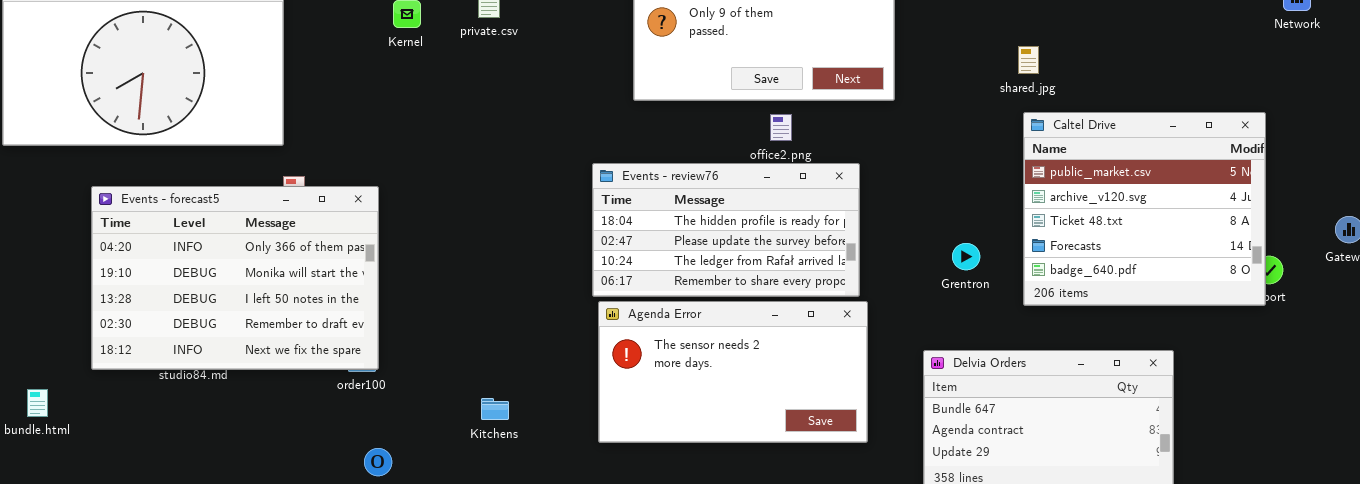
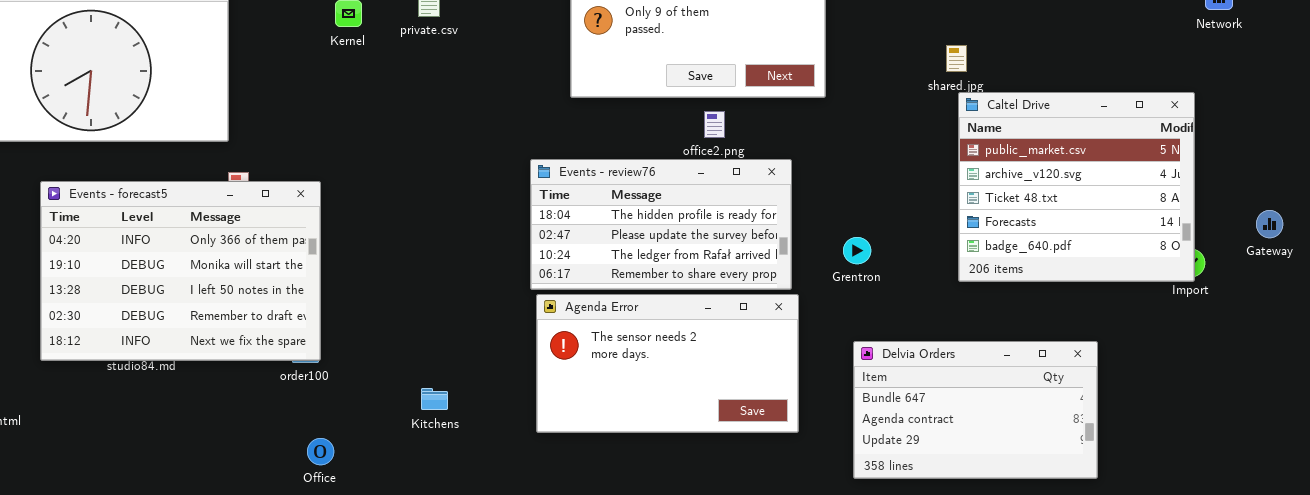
Caltel Drive: [1023,112,1266,306] -> [958,92,1195,282], moved
Grentron: [952,243,980,270] -> [843,237,871,264], moved

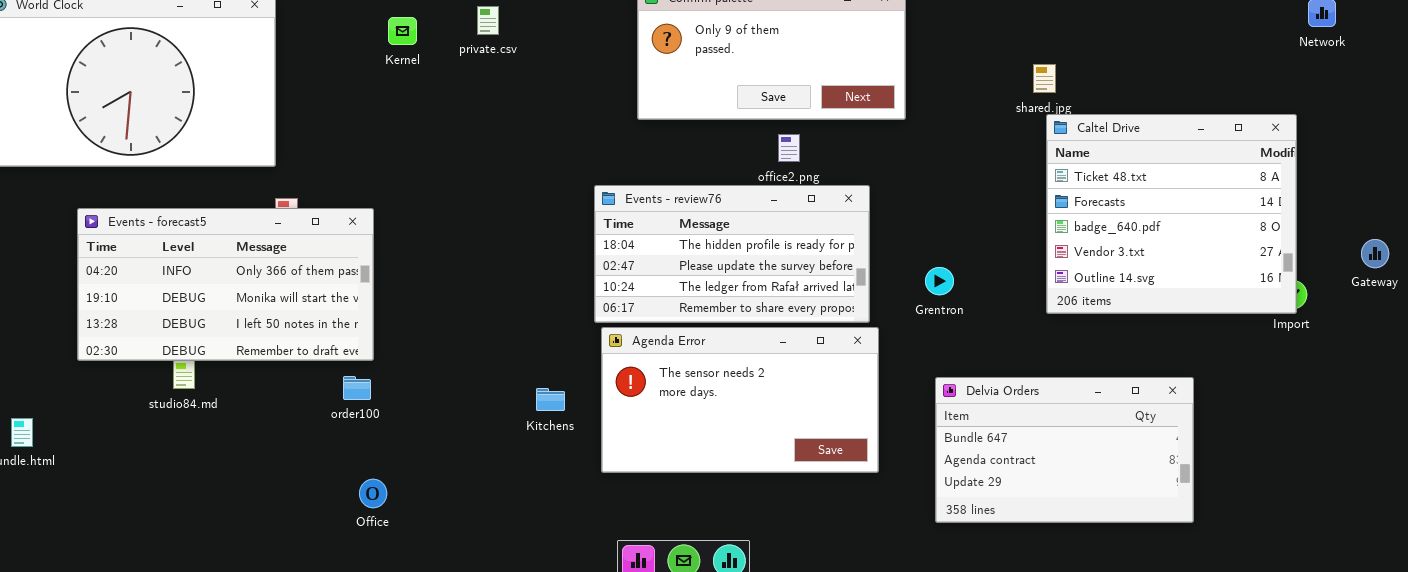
Caltel Drive: [958,92,1195,282] -> [1046,114,1297,314], scrolled down 2 rows
Events - forecast5: [40,181,321,361] -> [77,208,374,361], resized
Kitchens: [421,388,448,410] -> [536,388,565,411], moved

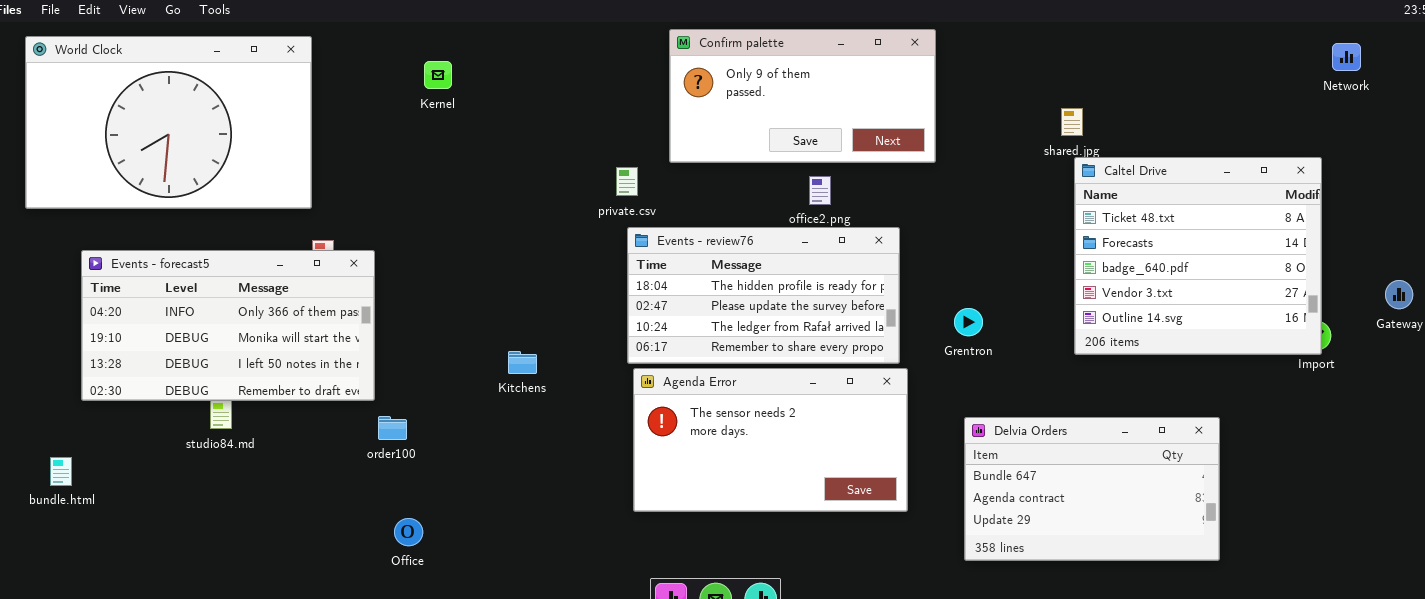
private.csv: [477,6,499,35] -> [616,167,638,196], moved
Events - forecast5: [77,208,374,361] -> [81,250,375,401], moved
Kitchens: [536,388,565,411] -> [508,351,537,374], moved

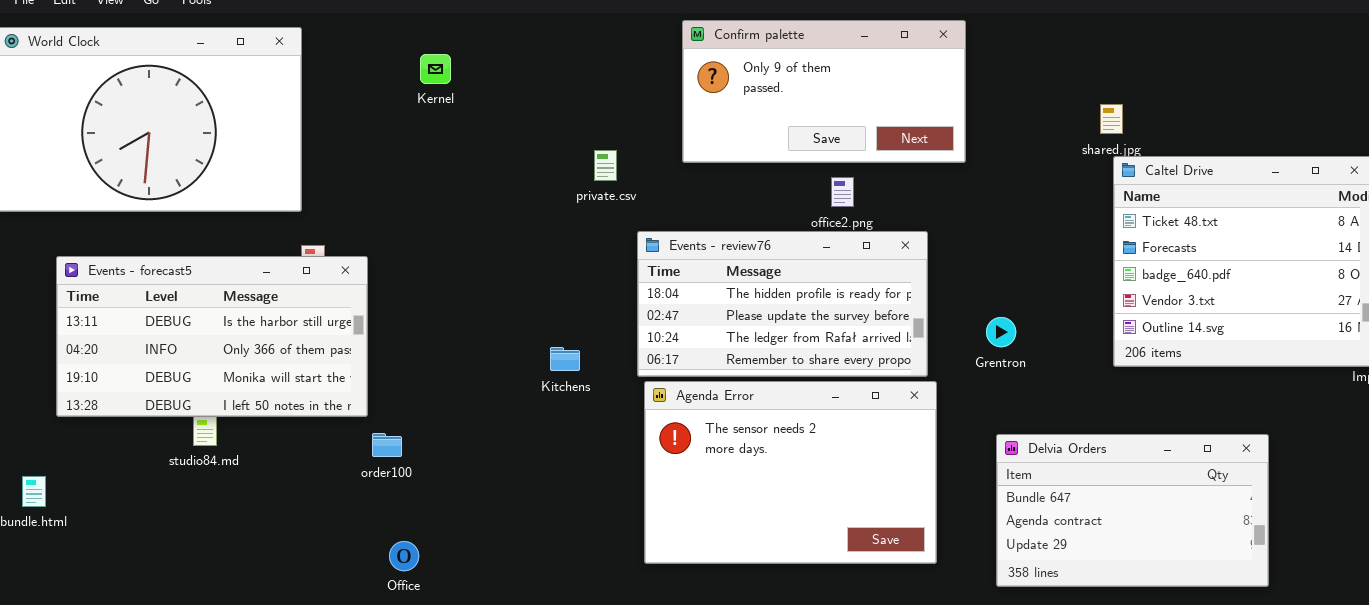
private.csv: [616,167,638,196] -> [594,150,617,181], moved
Events - forecast5: [81,250,375,401] -> [56,256,368,417], scrolled up 1 row
Kitchens: [508,351,537,374] -> [550,347,580,371], moved
Agenda Error: [633,368,908,512] -> [644,381,937,564], resized

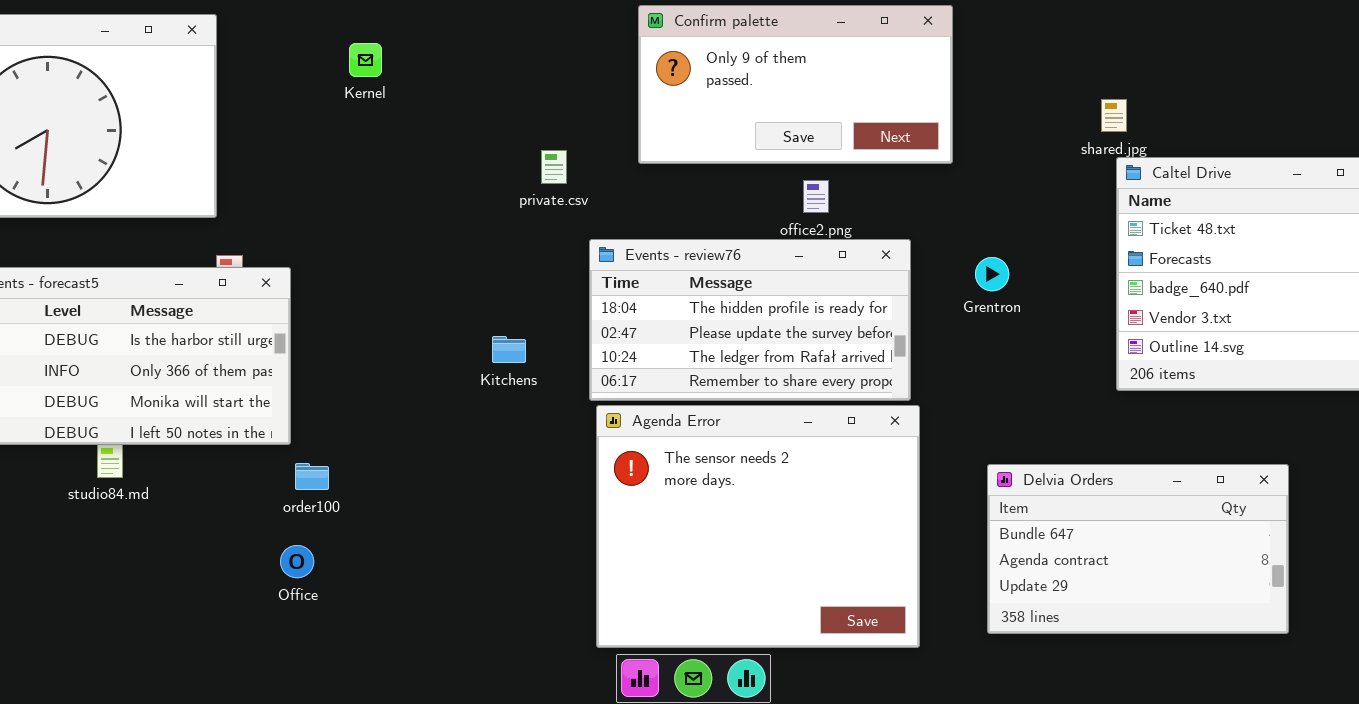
Grentron: [986,317,1016,347] -> [975,257,1009,291], moved
Kitchens: [550,347,580,371] -> [492,336,526,363], moved
Agenda Error: [644,381,937,564] -> [596,405,920,648], resized
Office: [389,541,419,571] -> [280,545,314,578], moved

